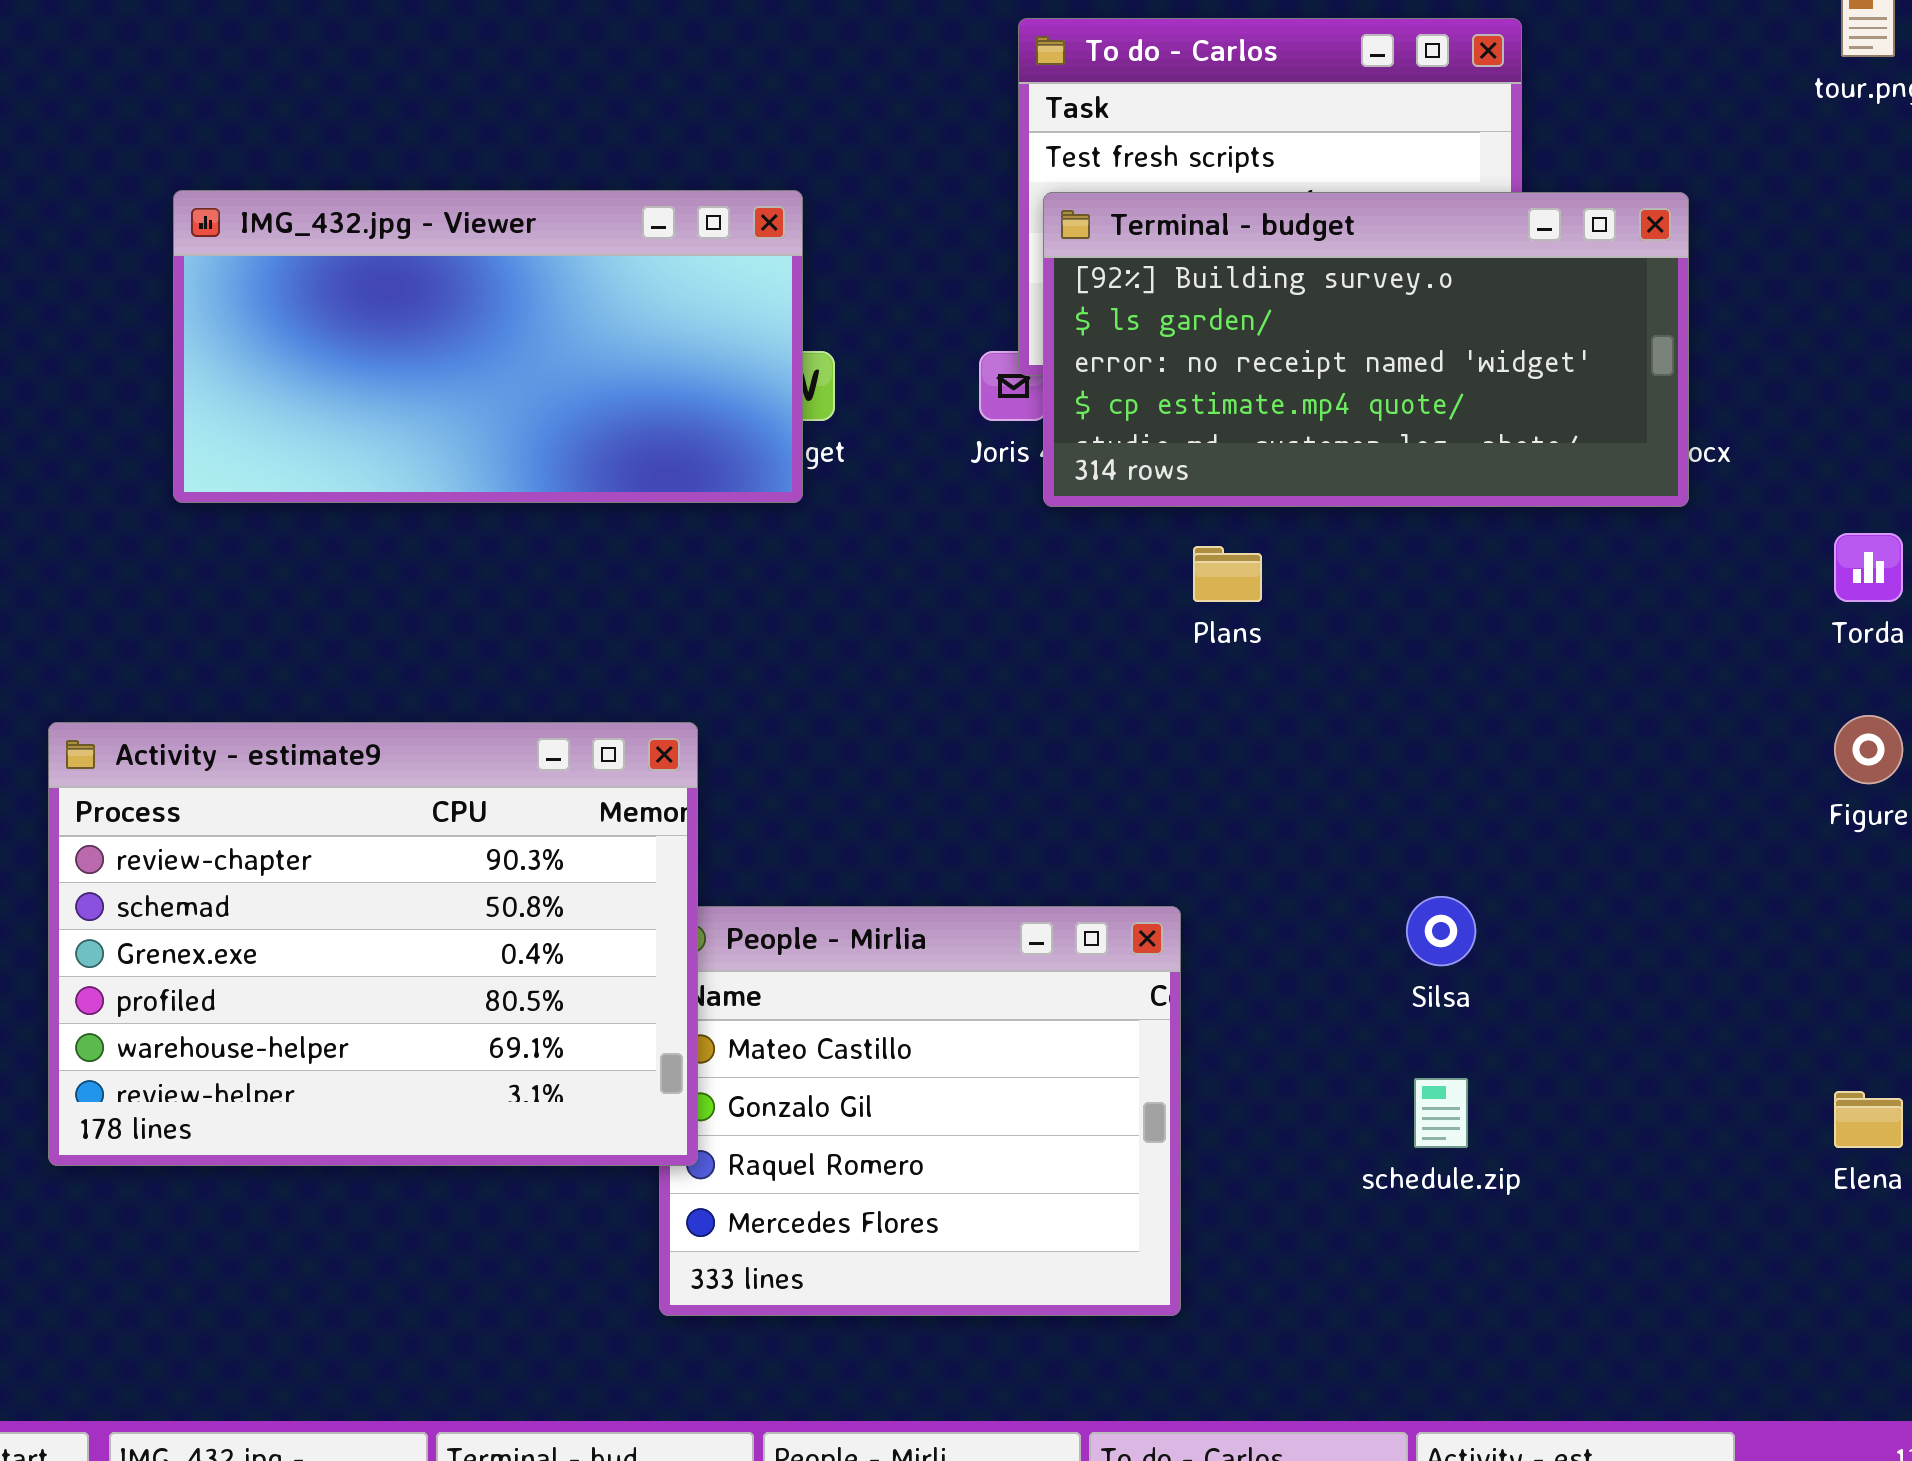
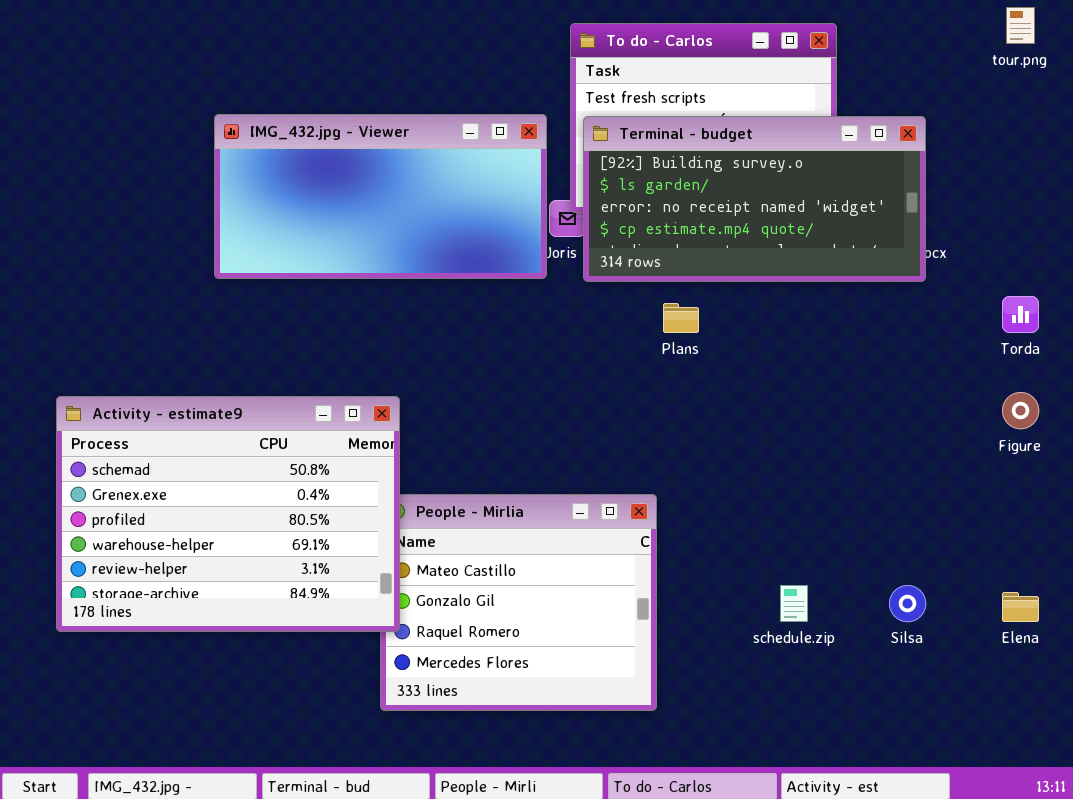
IMG_432.jpg - Viewer: [173,190,803,503] -> [214,114,547,279], moved
Activity - estimate9: [48,722,698,1166] -> [56,396,400,632], scrolled down 1 row
Silsa: [1406,896,1476,966] -> [889,585,926,622], moved

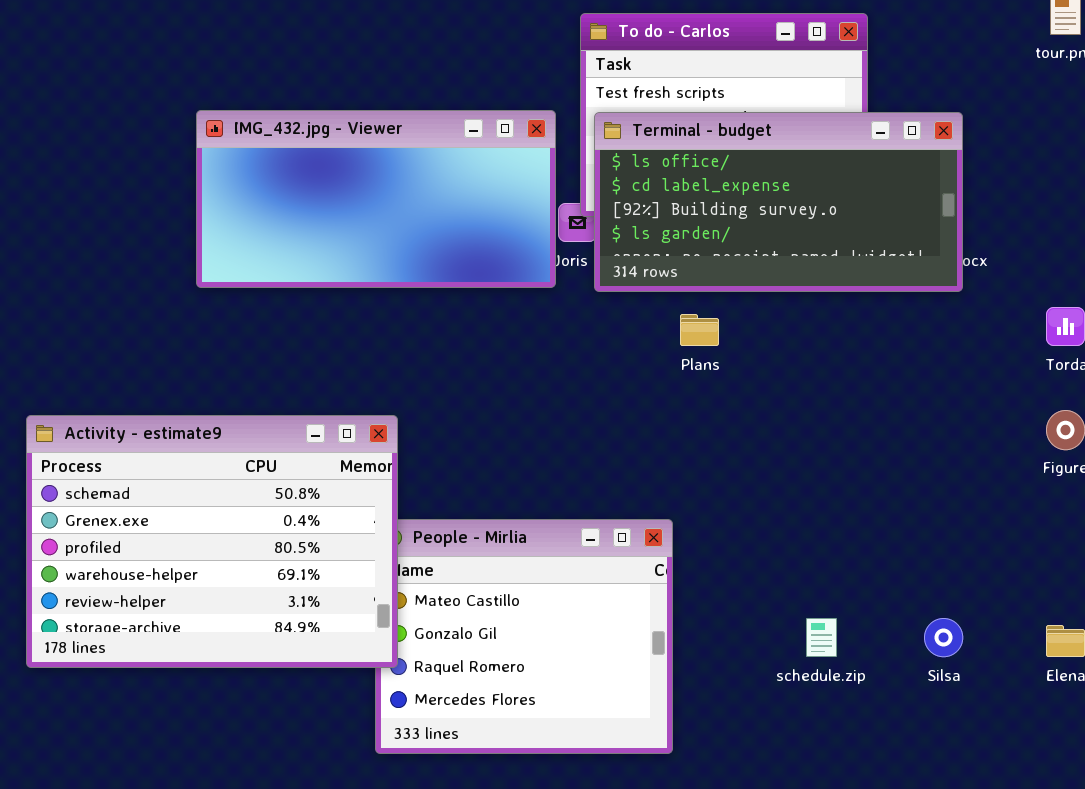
Terminal - budget: [583,116,926,282] -> [594,112,963,292], scrolled up 2 rows

